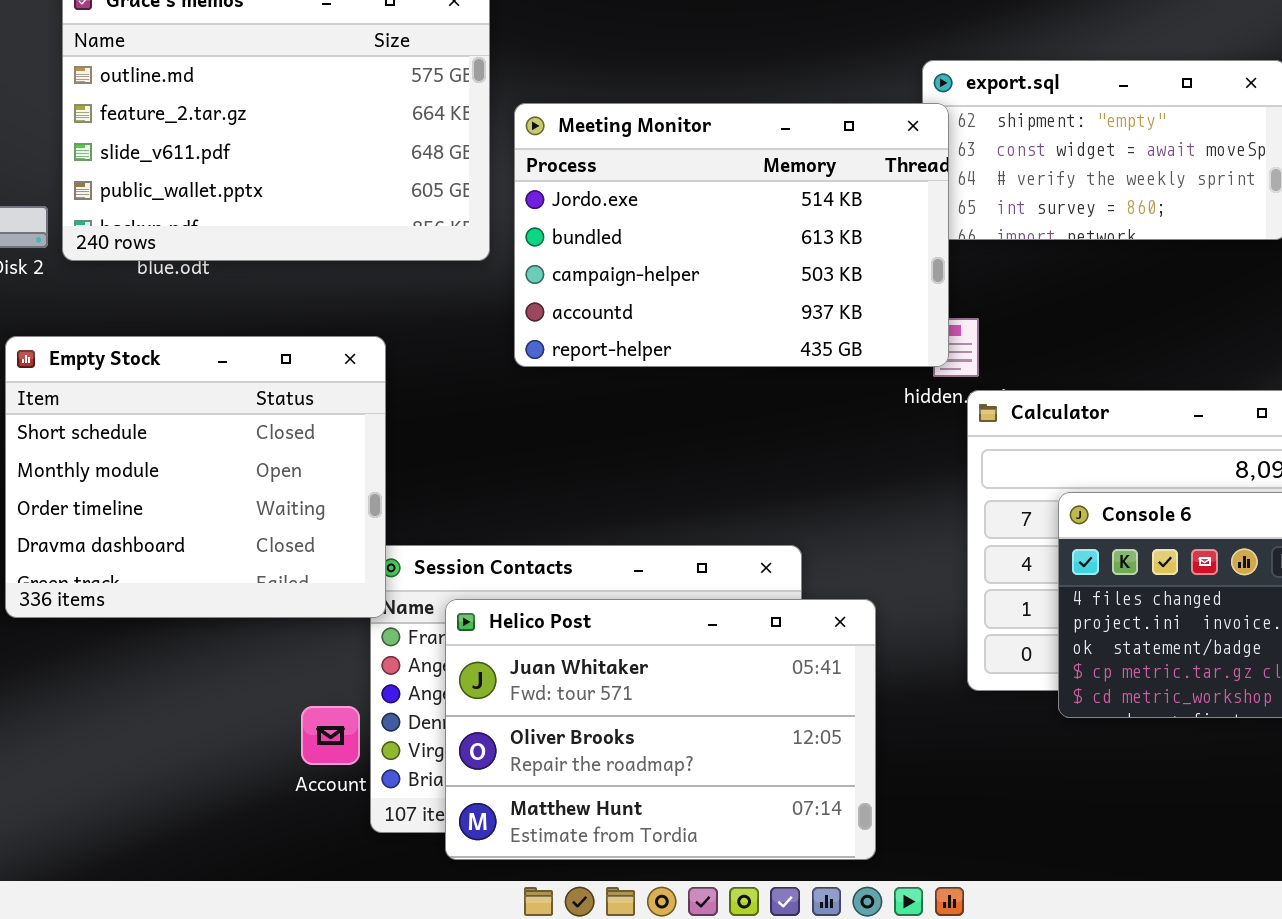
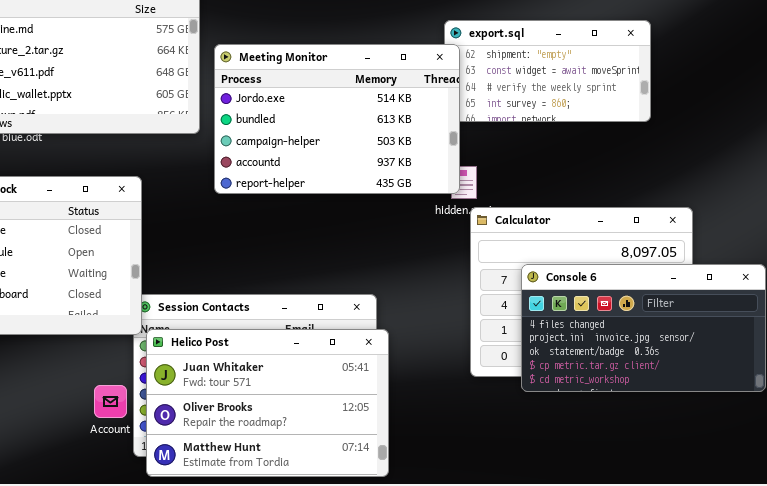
Helico Post: [445,599,876,860] -> [146,329,389,477], moved

